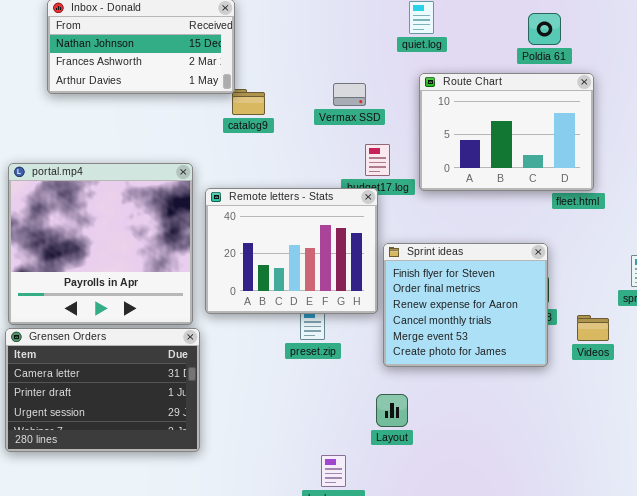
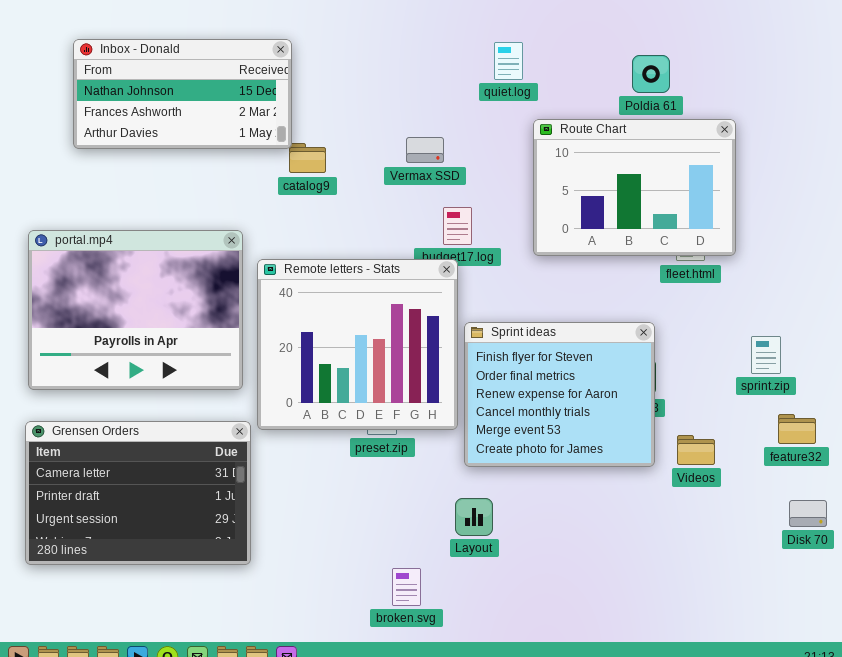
Route Chart: [419,73,594,191] -> [533,119,736,256], moved
portal.mp4: [8,163,193,325] -> [28,230,243,390], resized
Remote letters - Stats: [205,188,378,314] -> [257,259,458,430], resized
Videos: [577,315,609,341] -> [677,435,715,465], moved

